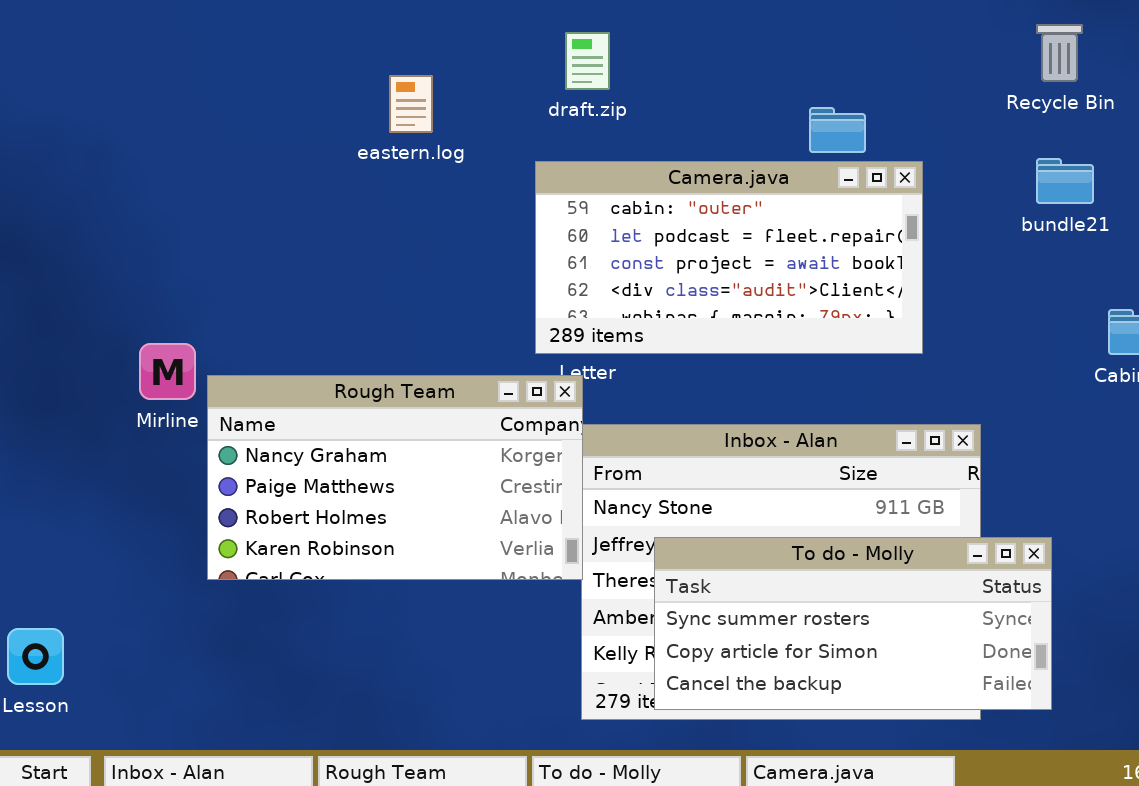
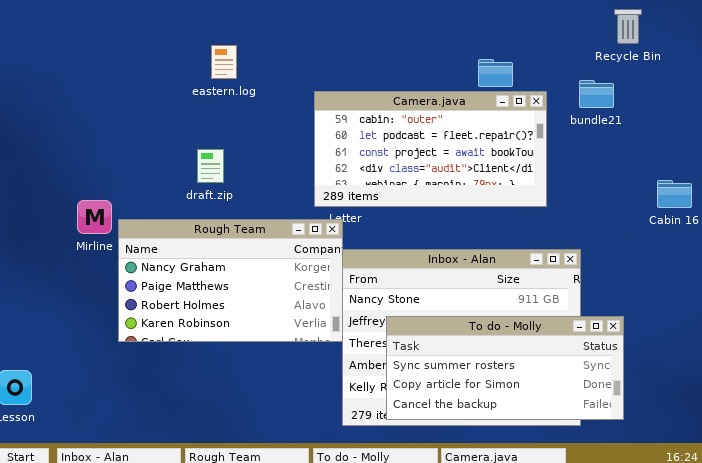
draft.zip: [565,32,610,90] -> [197,149,224,183], moved
eastern.log: [389,75,433,133] -> [211,45,237,79], moved
bundle21: [1036,158,1094,204] -> [579,80,614,108], moved

